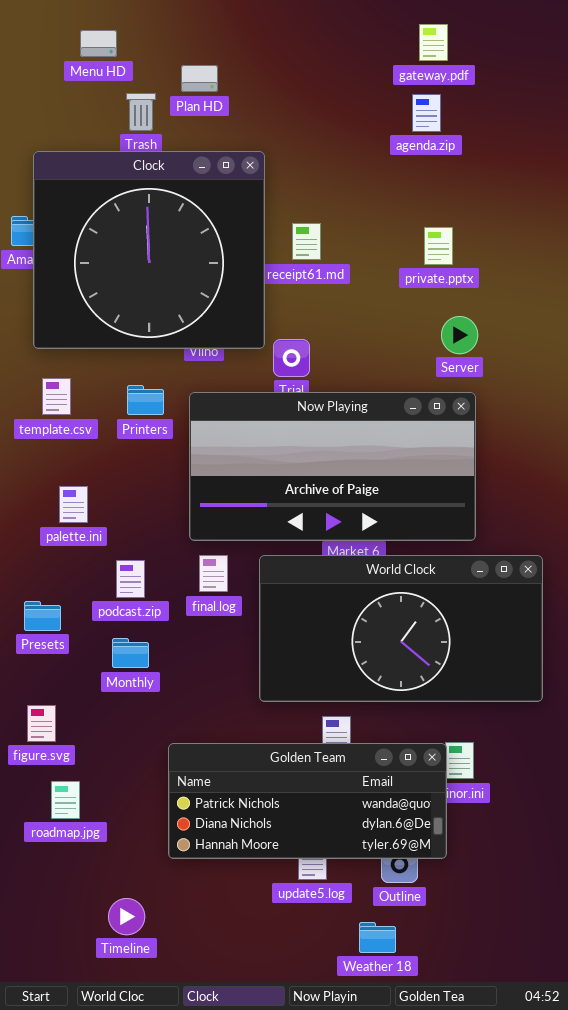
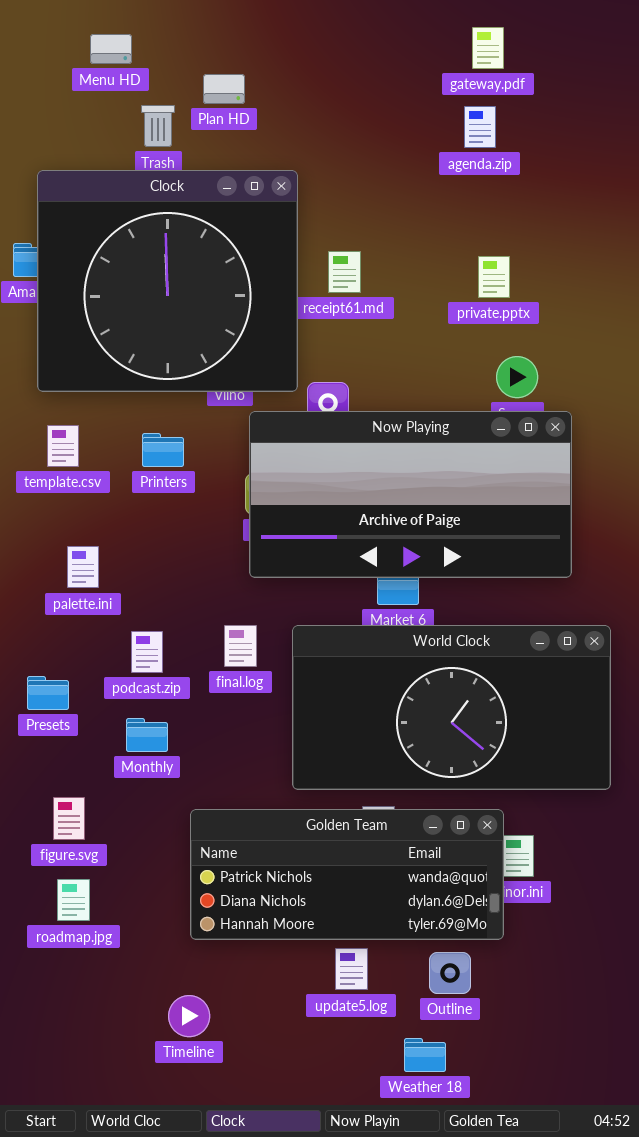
Now Playing: [189,392,476,541] -> [249,411,572,578], moved
figure.svg: [27,705,56,742] -> [53,797,85,840], moved
Golden Team: [168,743,447,859] -> [190,809,504,940], moved
Timeline: [108,898,145,935] -> [168,995,210,1037], moved

